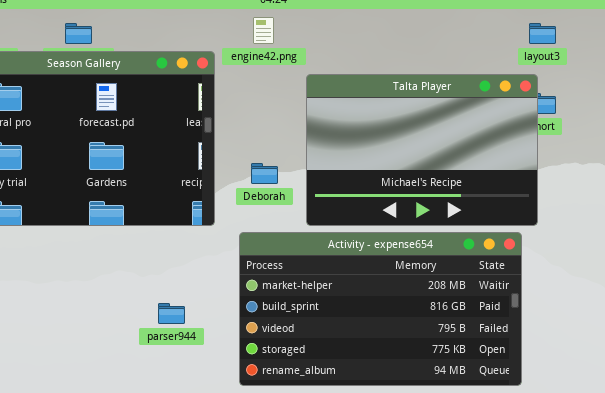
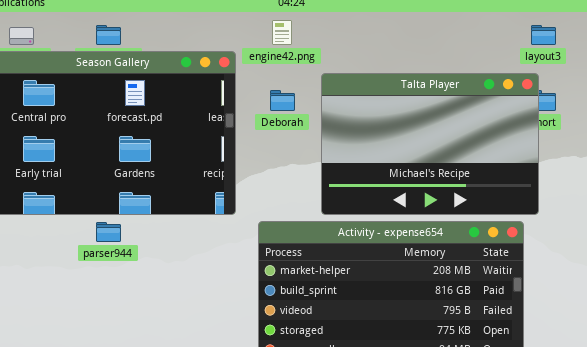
Deborah: [251,163,278,184] -> [270,90,295,111], moved
parser944: [158,303,185,324] -> [96,222,121,242], moved

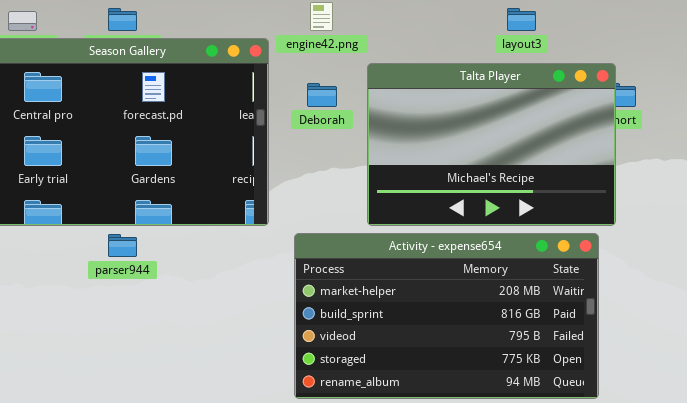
layout3: [531,25,556,45] -> [507,8,536,31], moved

